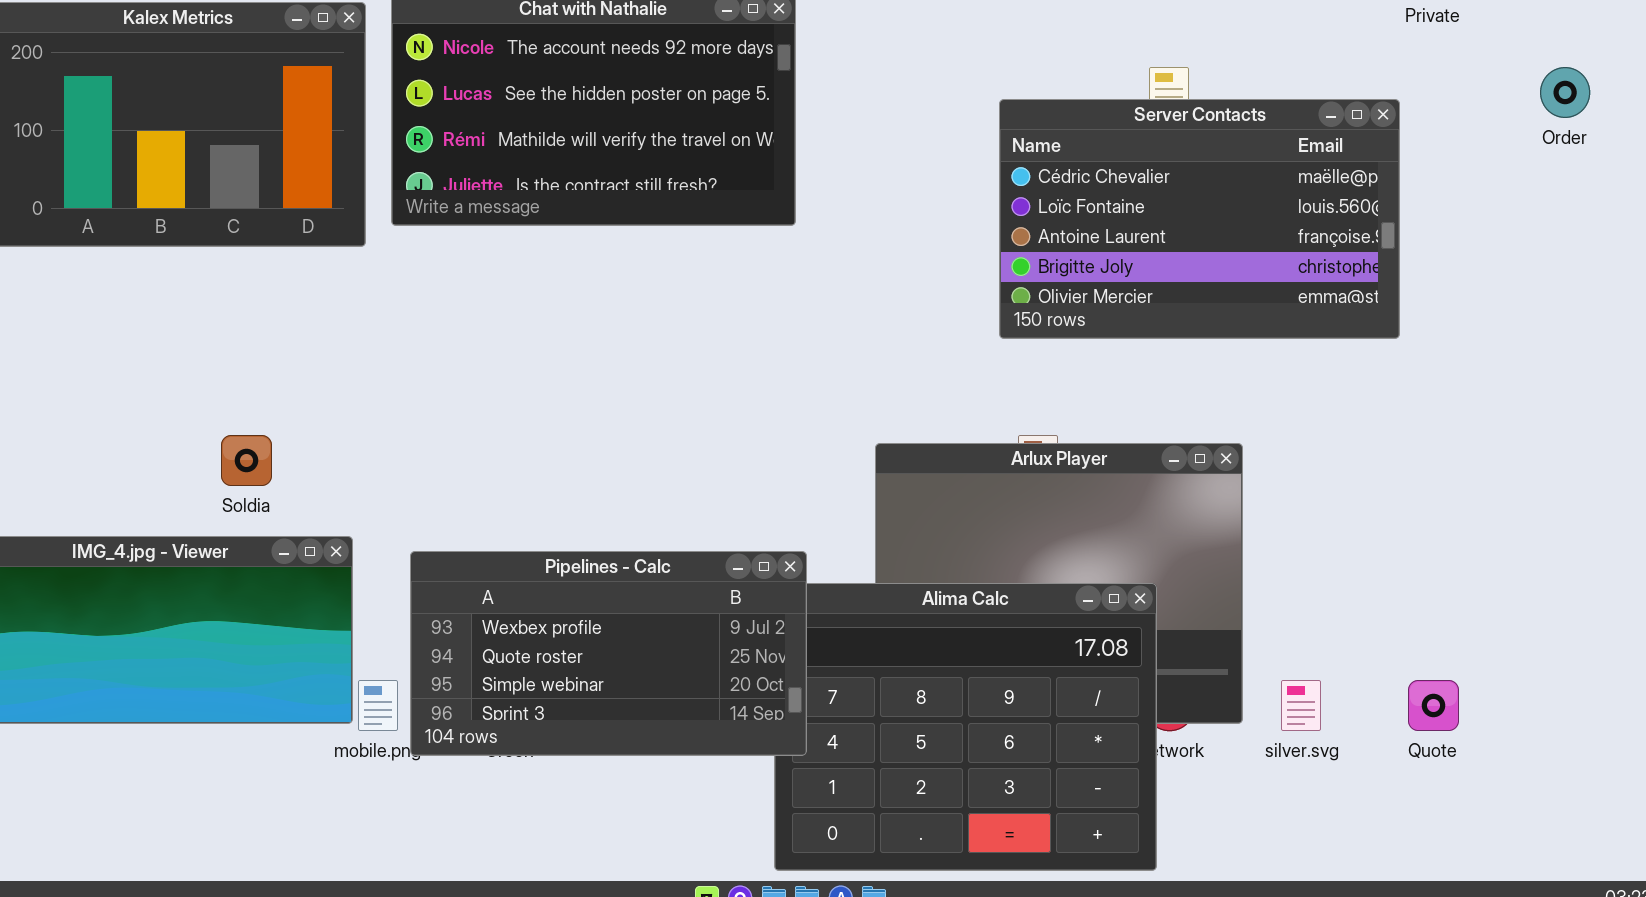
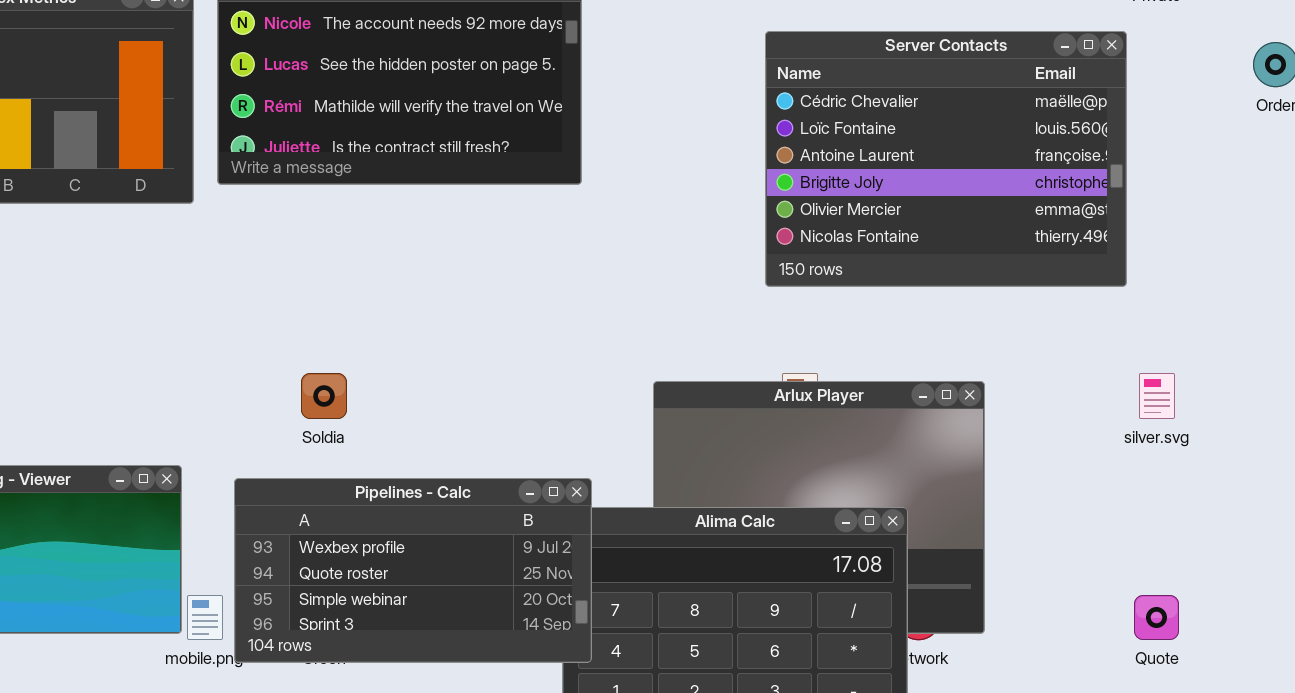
Server Contacts: [999,99,1400,339] -> [765,31,1127,287], resized
Soldia: [221,435,272,486] -> [301,373,347,419], moved
silver.svg: [1281,680,1321,731] -> [1139,373,1175,419], moved

